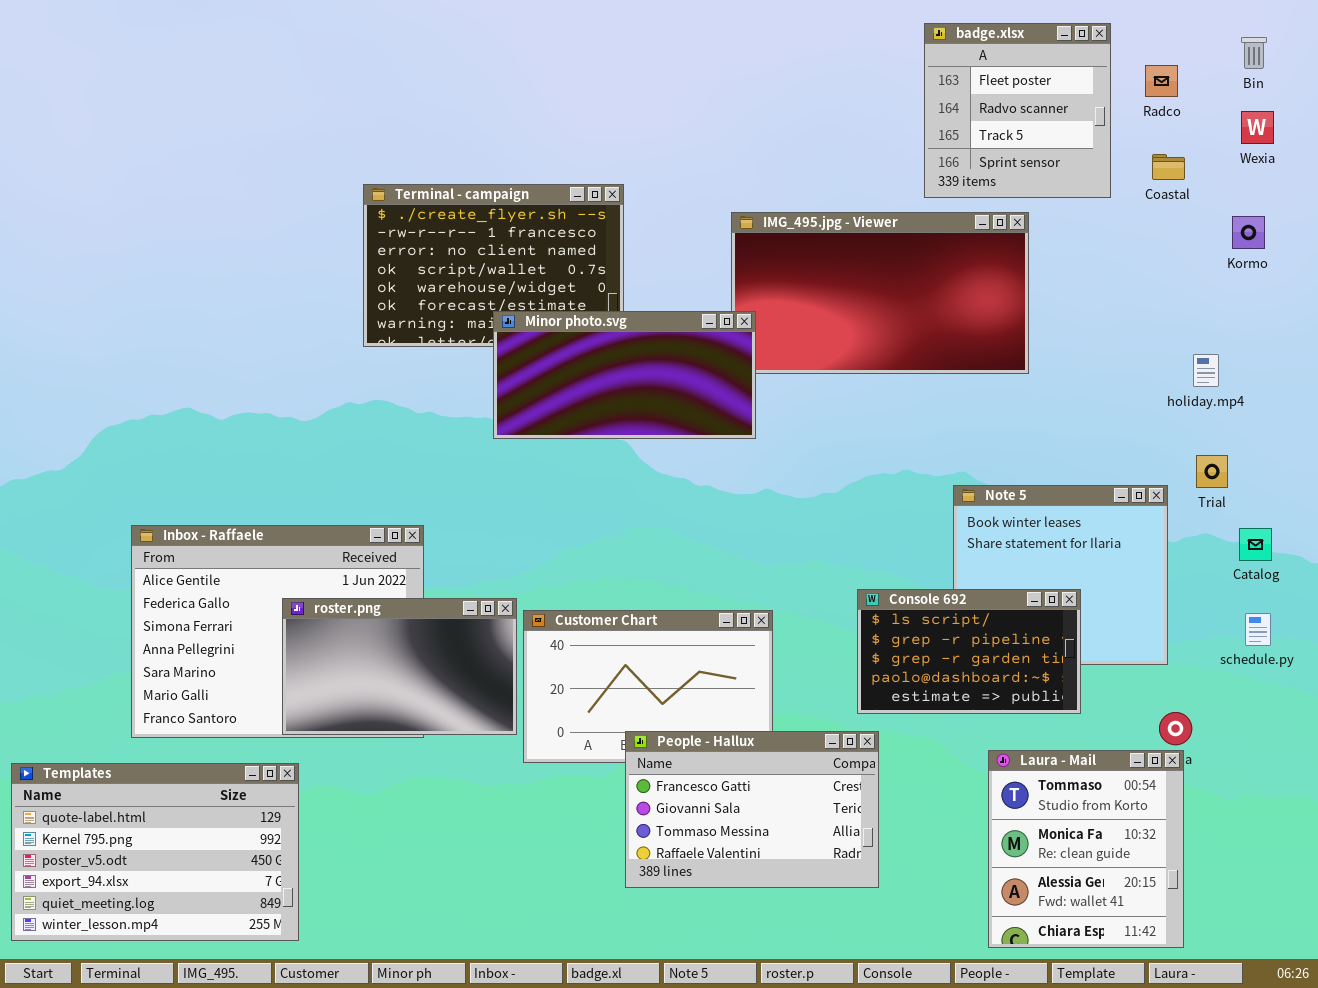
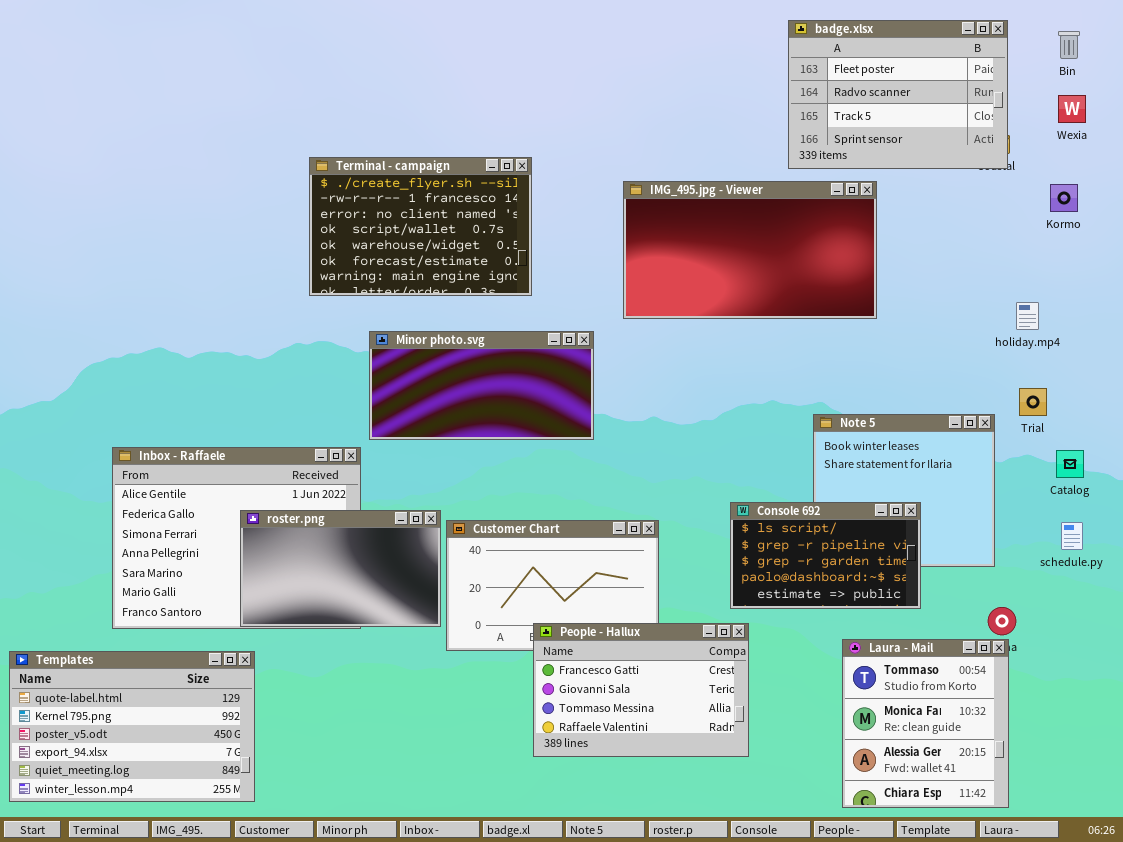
badge.xlsx: [924,23,1111,198] -> [788,20,1008,169], resized
Minor photo.svg: [493,311,756,439] -> [369,331,594,440], moved

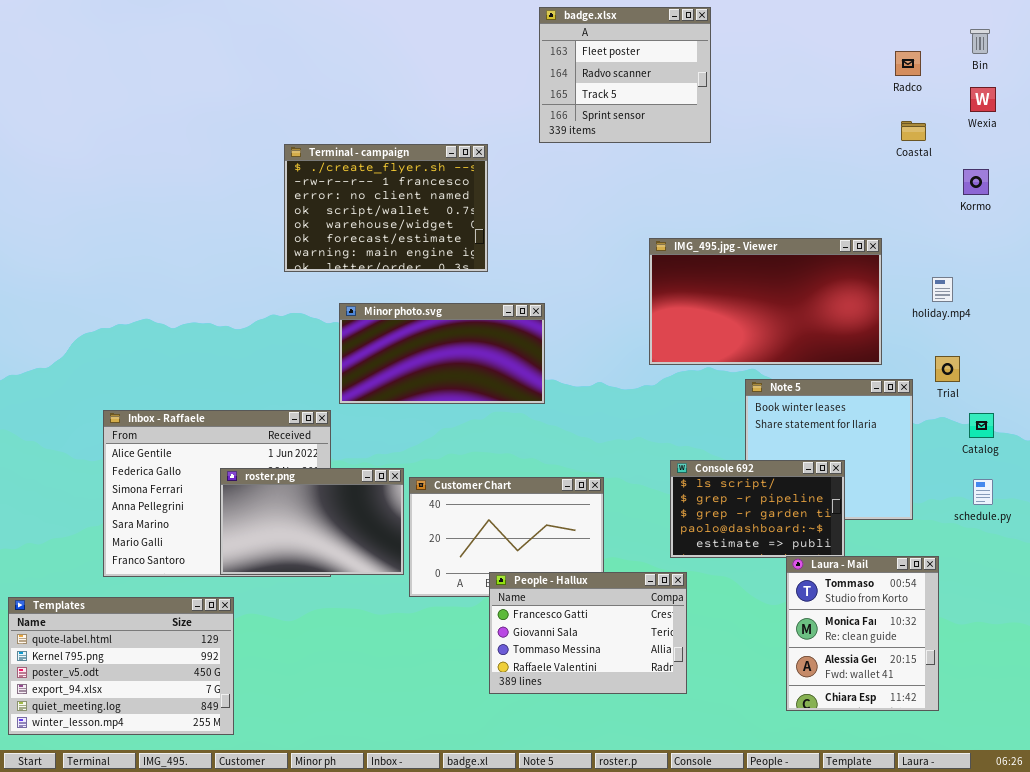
badge.xlsx: [788,20,1008,169] -> [539,7,711,143], moved, resized
IMG_495.jpg - Viewer: [623,181,877,319] -> [649,238,882,365], moved
Laura - Mail: [842,639,1009,808] -> [786,556,939,711], moved

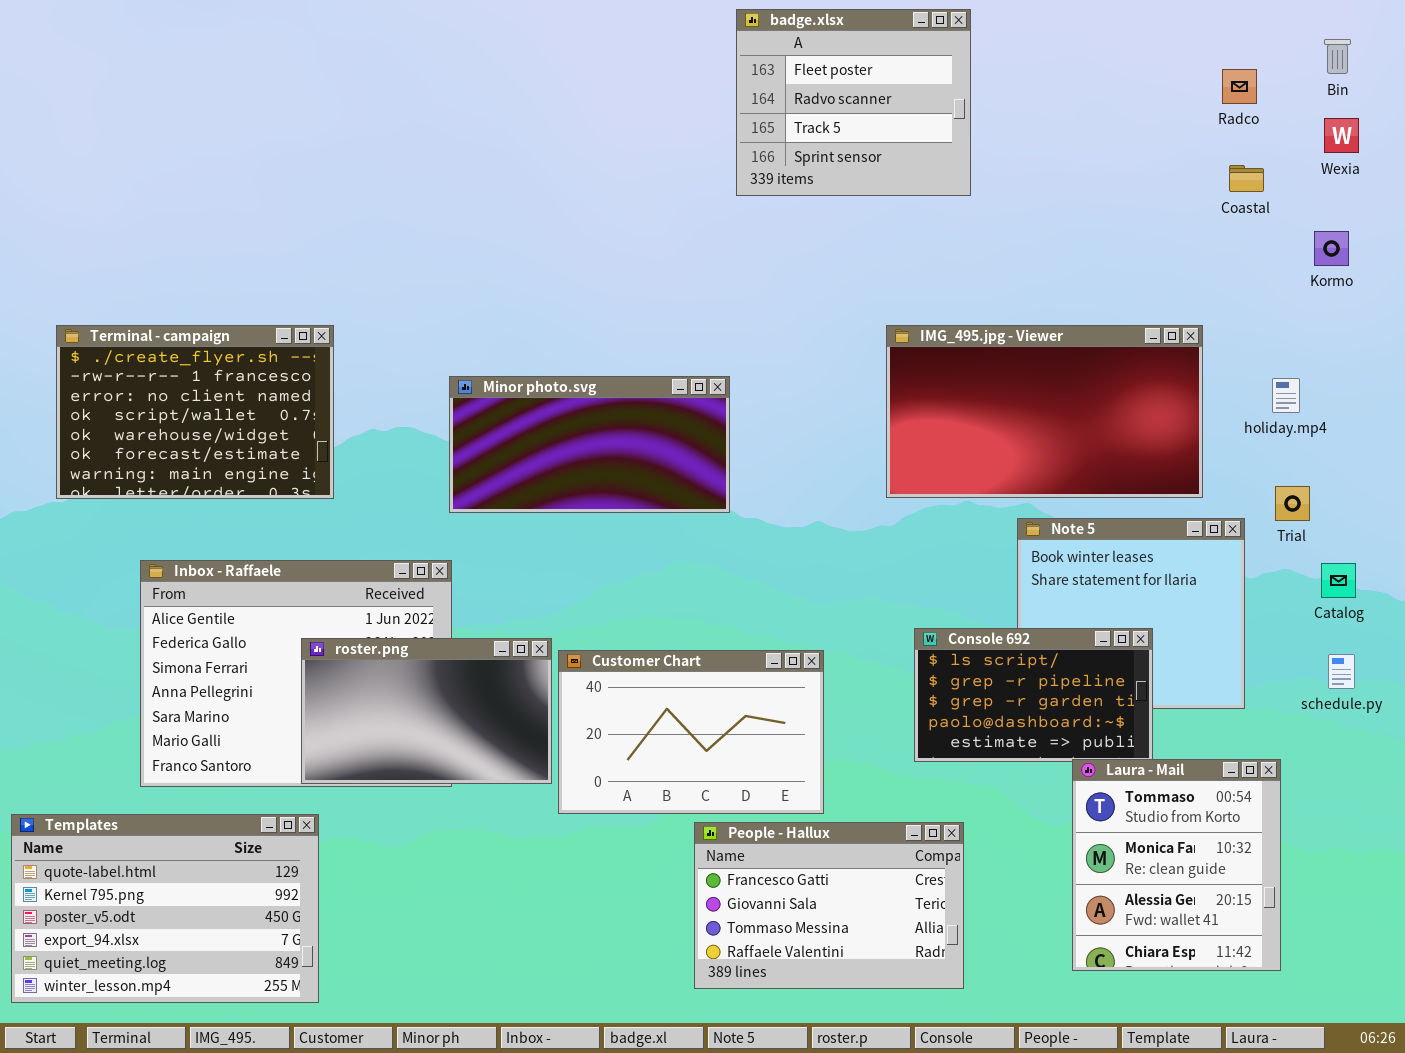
Terminal - campaign: [284,144,488,272] -> [56,325,334,499], moved
Minor photo.svg: [339,303,545,404] -> [449,376,730,513], moved
People - Hallux: [489,572,687,694] -> [694,822,964,989], moved

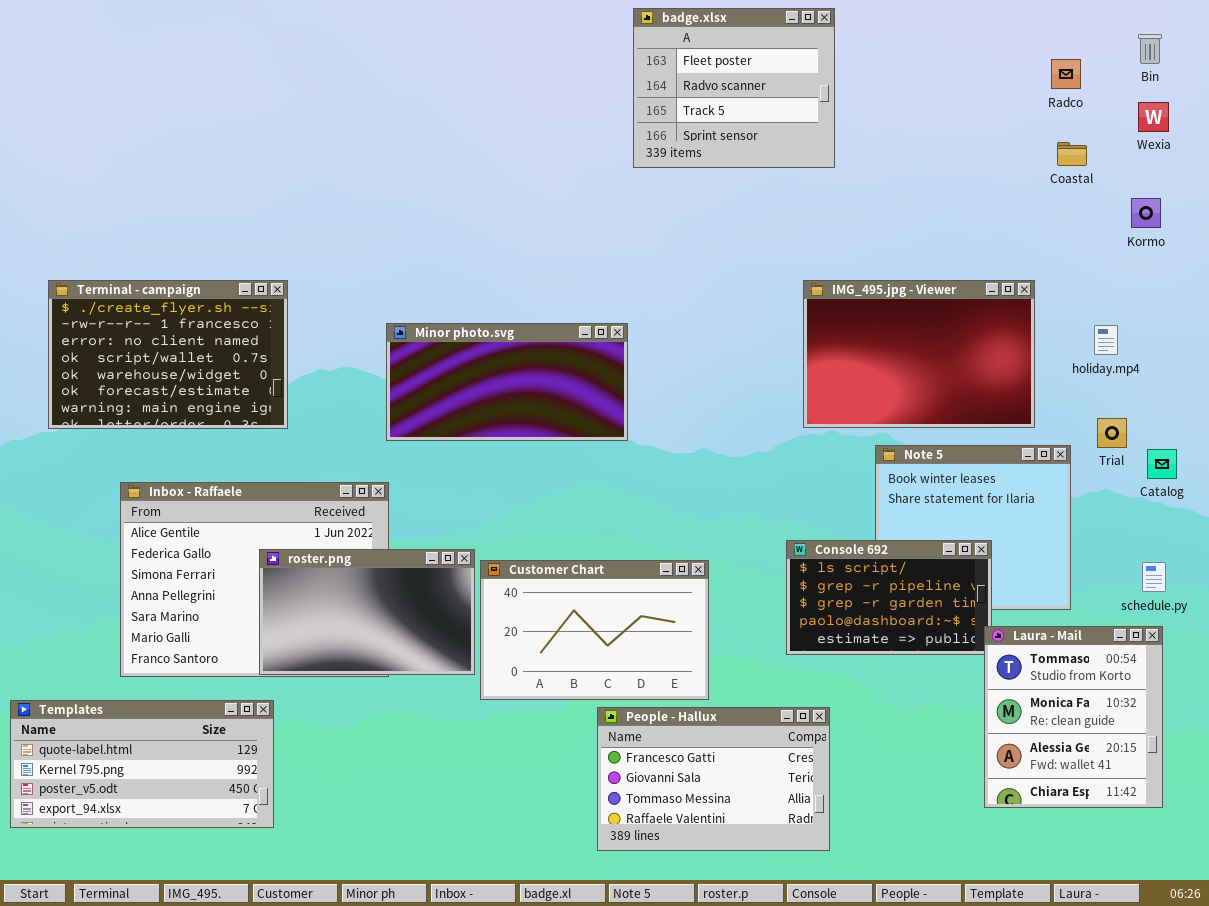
IMG_495.jpg - Viewer: [886,325,1203,498] -> [803,280,1035,428], resized
Catalog: [1321,563,1356,598] -> [1147,449,1177,479], moved
Laura - Mail: [1072,759,1281,971] -> [984,626,1163,808], moved
Templates: [11,814,319,1003] -> [10,700,274,828], resized

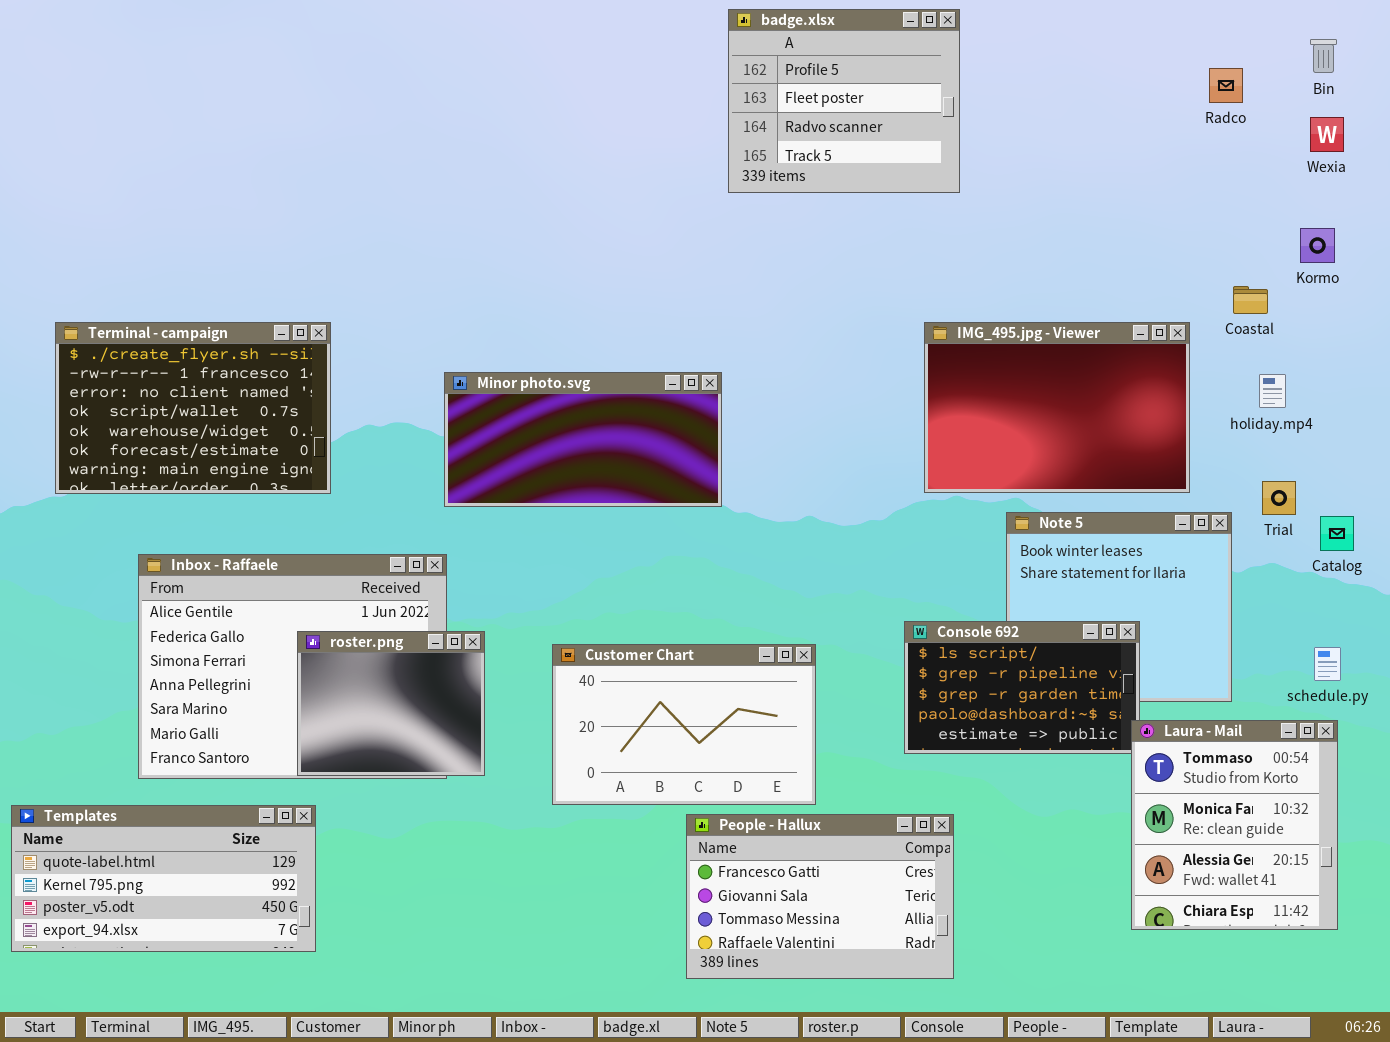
badge.xlsx: [633,8,835,168] -> [728,9,960,193], scrolled up 1 row
Coastal: [1057,142,1087,166] -> [1233,286,1268,314], moved
roster.png: [259,549,475,675] -> [297,631,485,776], resized

